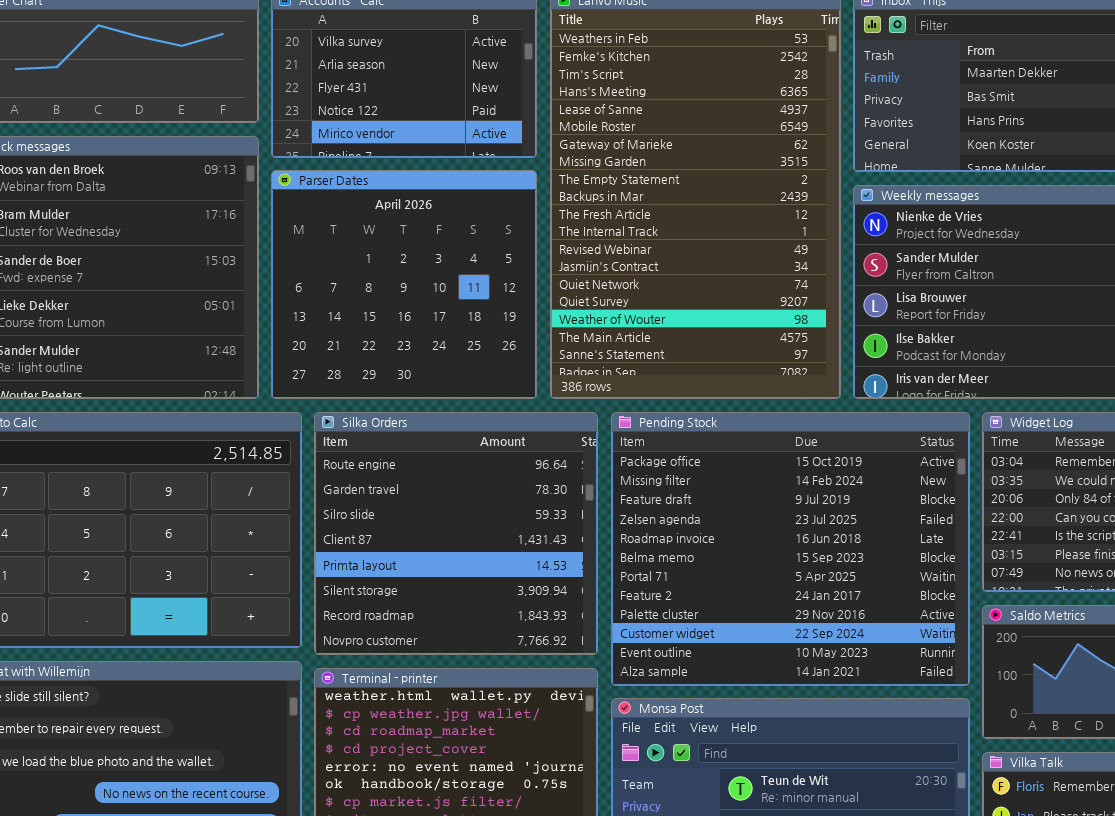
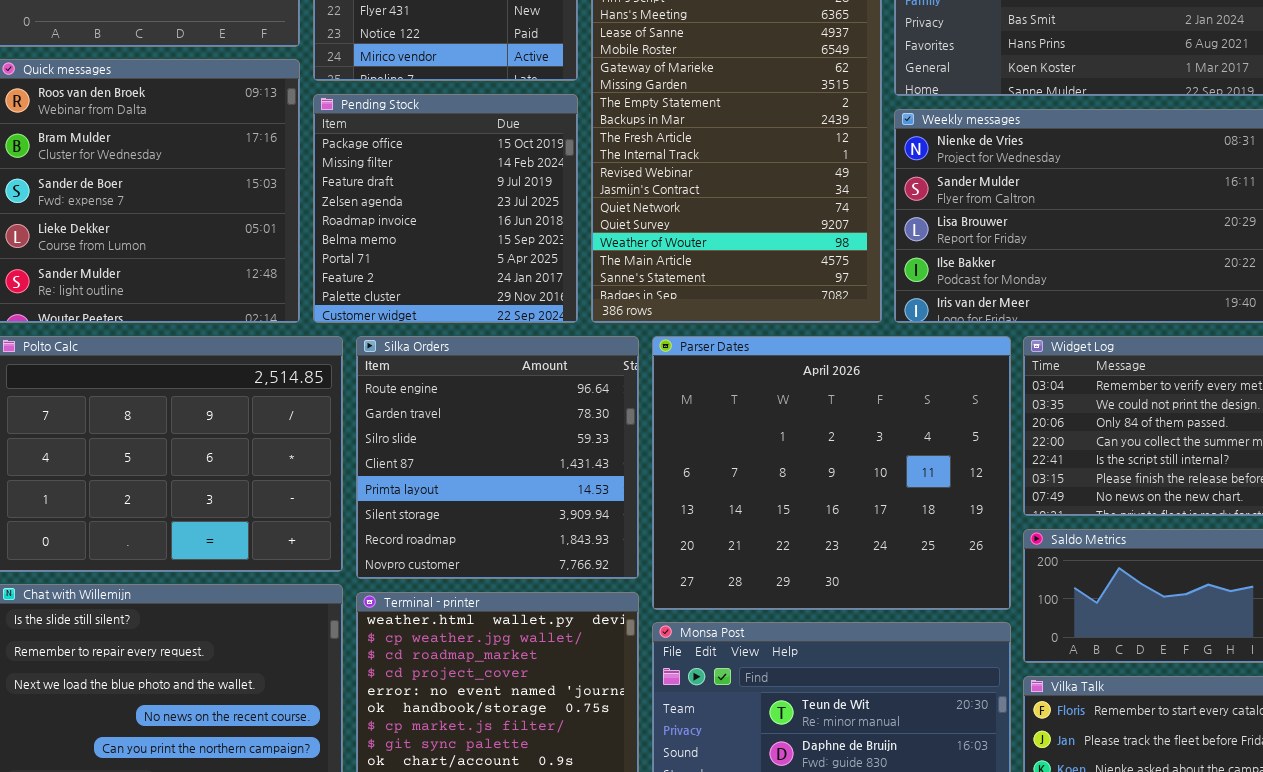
Parser Dates: [271,170,537,399] -> [652,336,1011,610], moved, resized
Pending Stock: [611,412,970,686] -> [313,94,578,323], moved, resized

